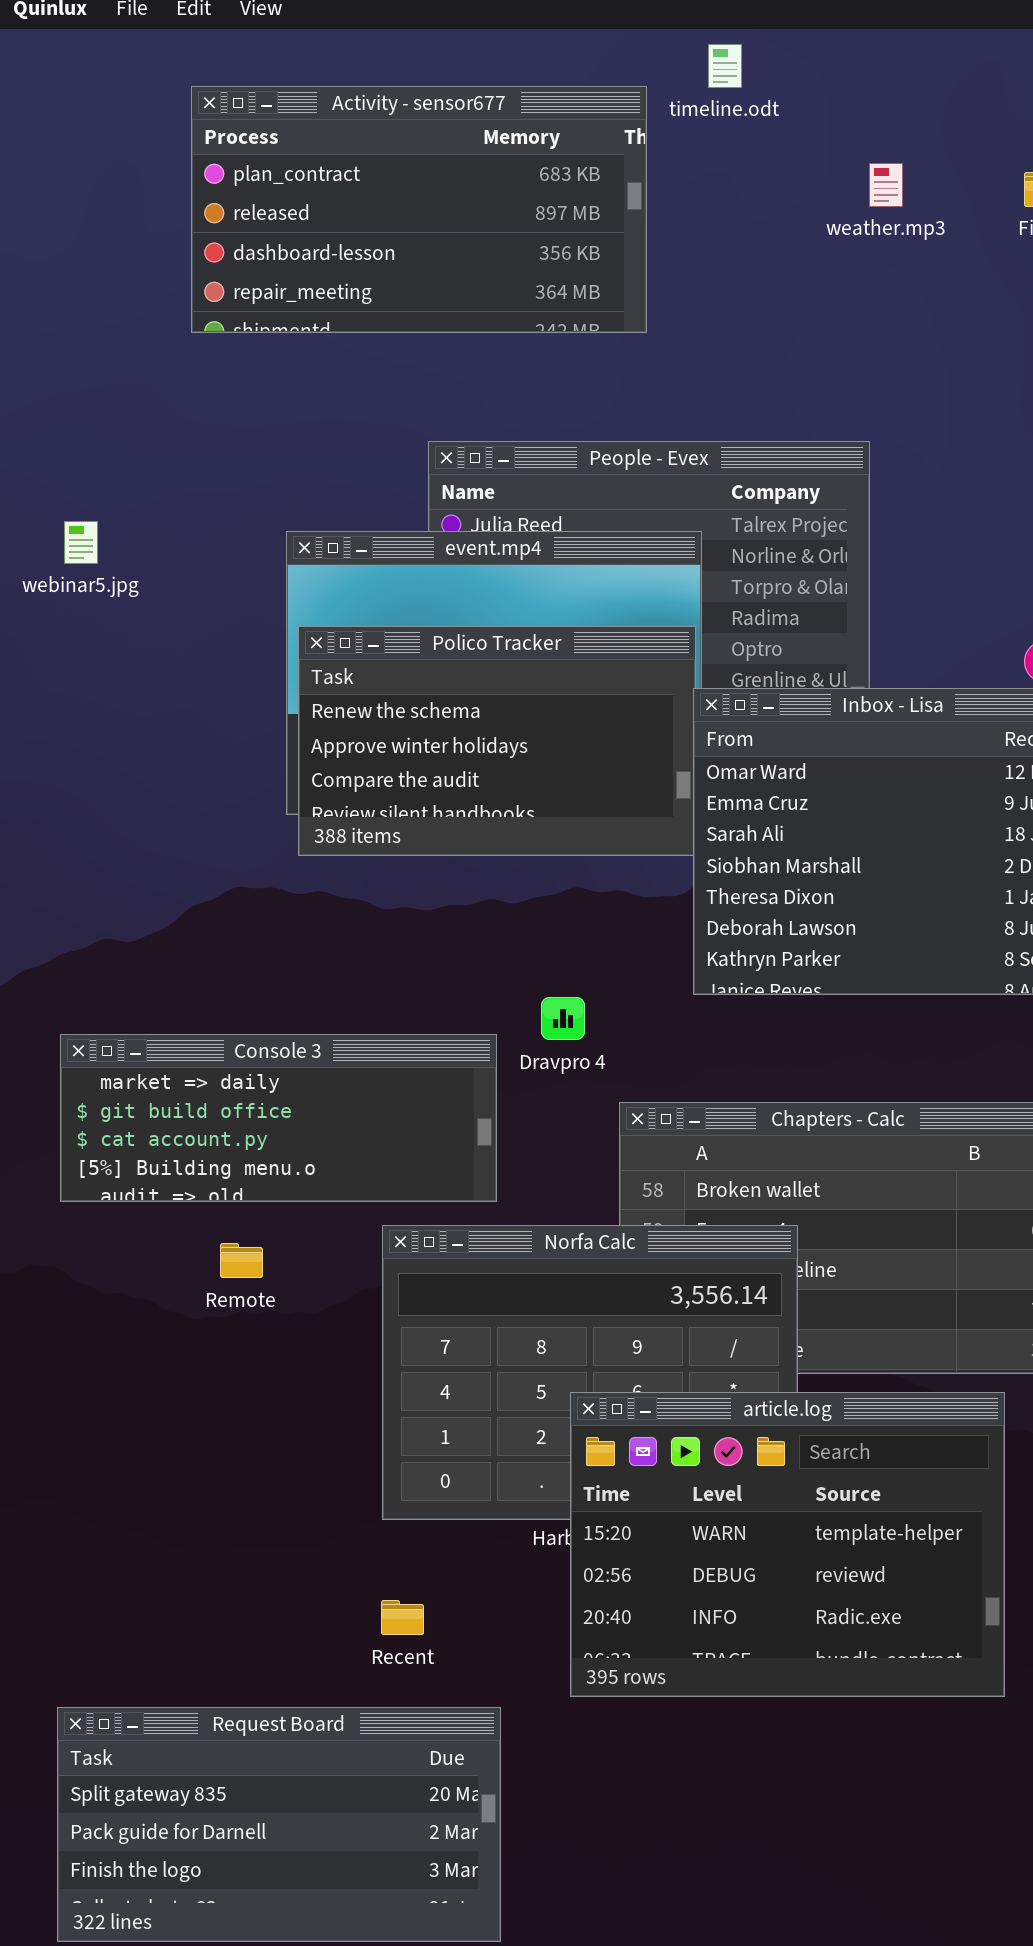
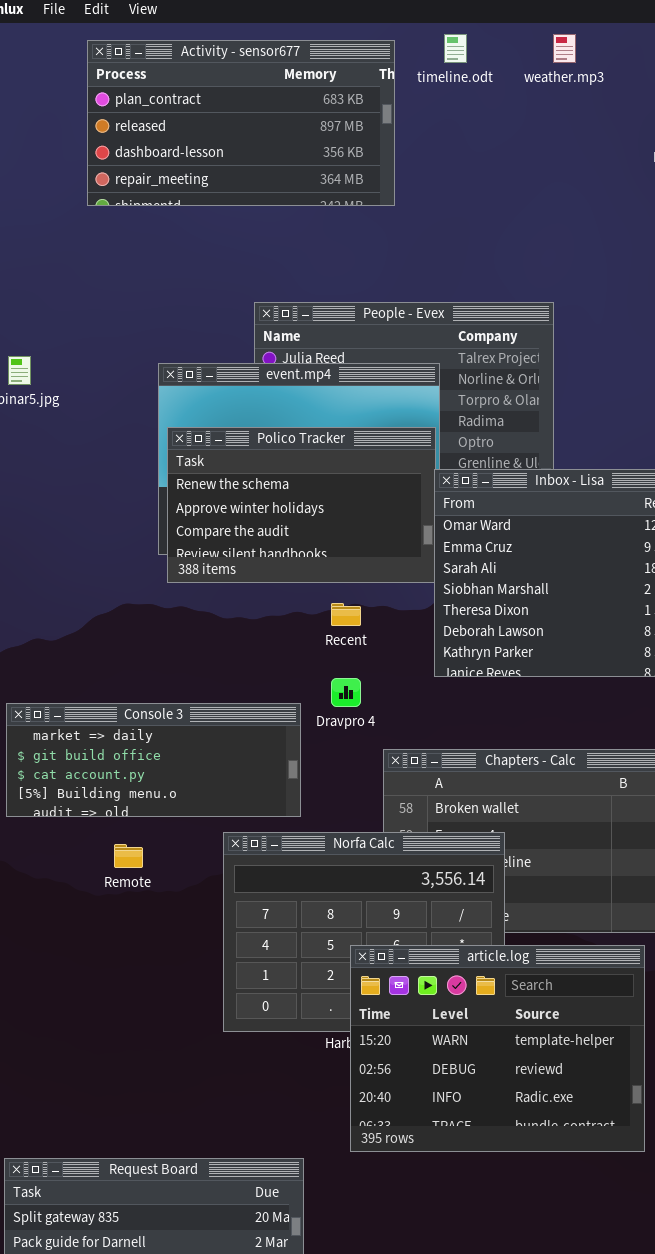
Activity - sensor677: [191,86,647,333] -> [87,40,395,206], moved
weather.mp3: [869,163,903,207] -> [553,34,576,63], moved
Recent: [381,1600,424,1635] -> [331,603,361,626], moved

